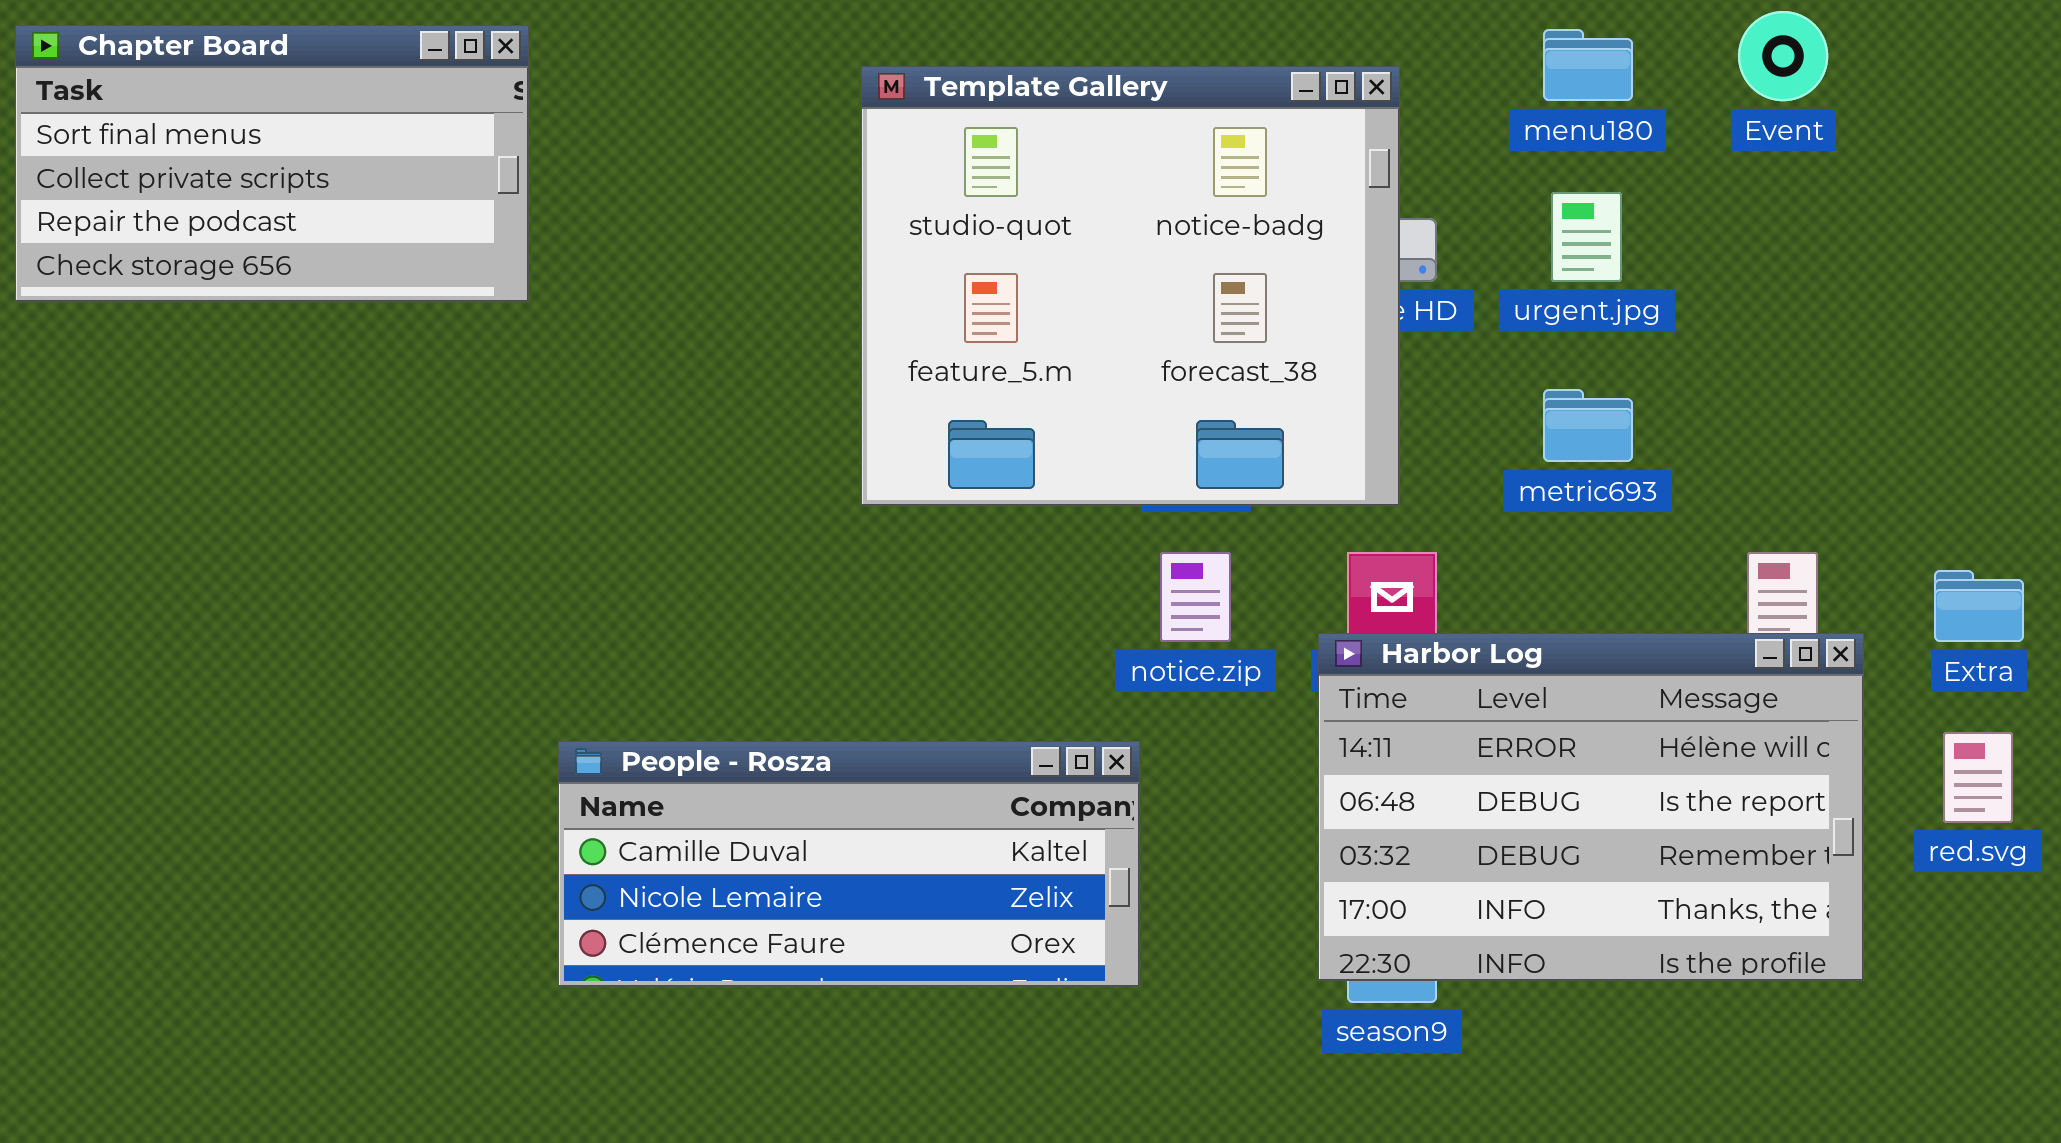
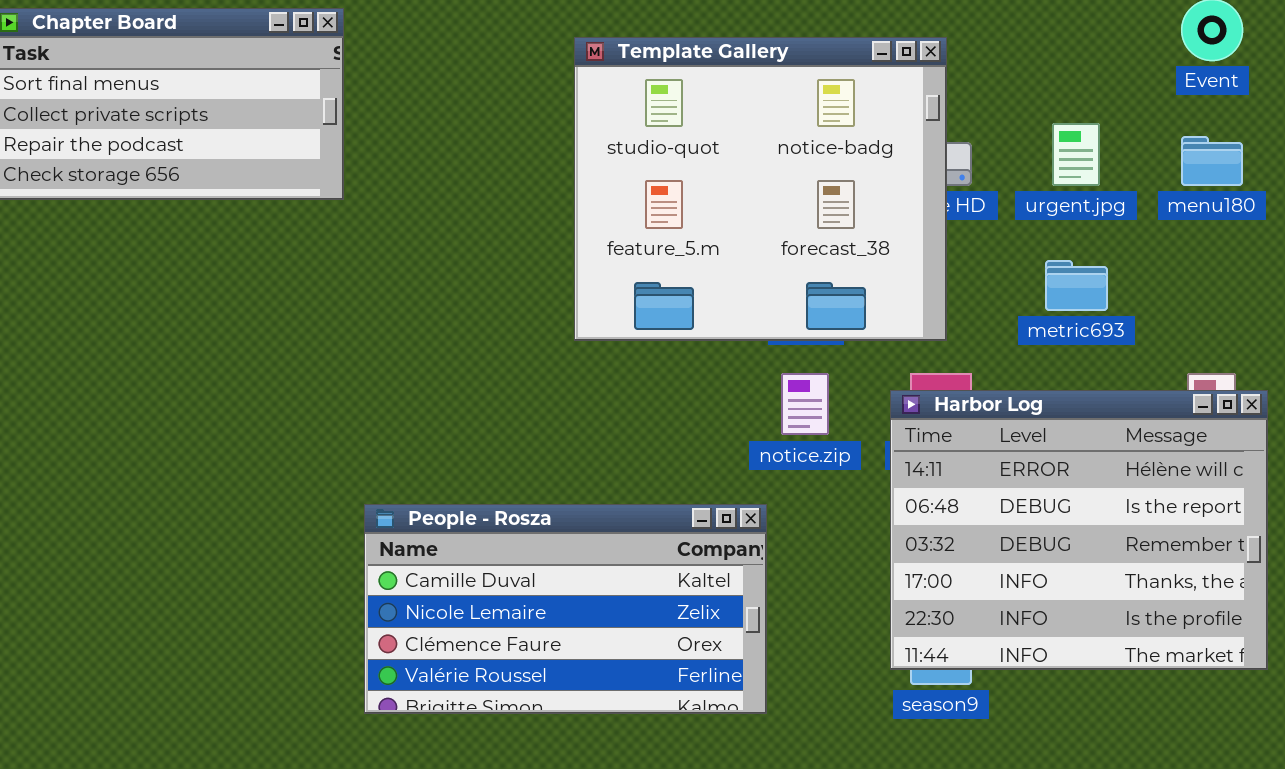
menu180: [1543,29,1633,101] -> [1181,136,1243,186], moved
Harbor Log: [1318,633,1864,981] -> [890,390,1268,670], resized
People - Rosza: [558,741,1140,987] -> [364,504,767,714], resized

